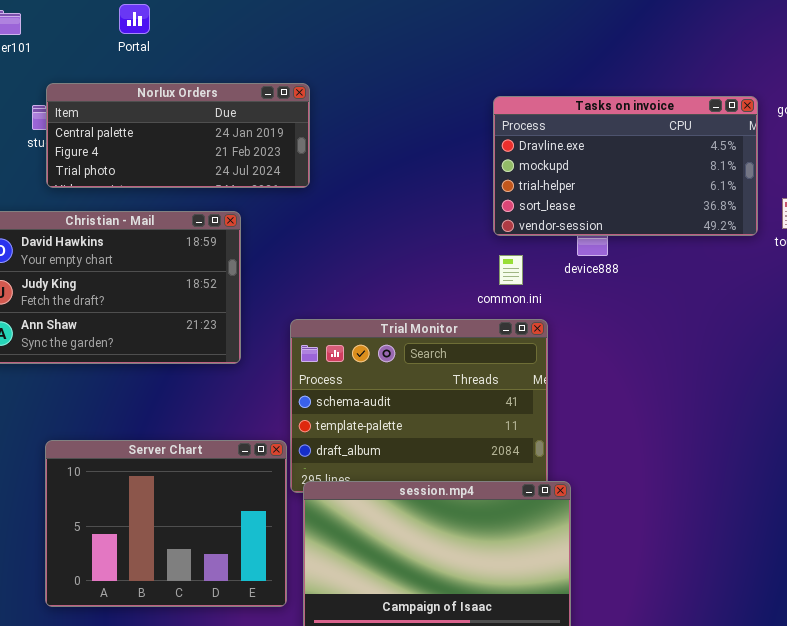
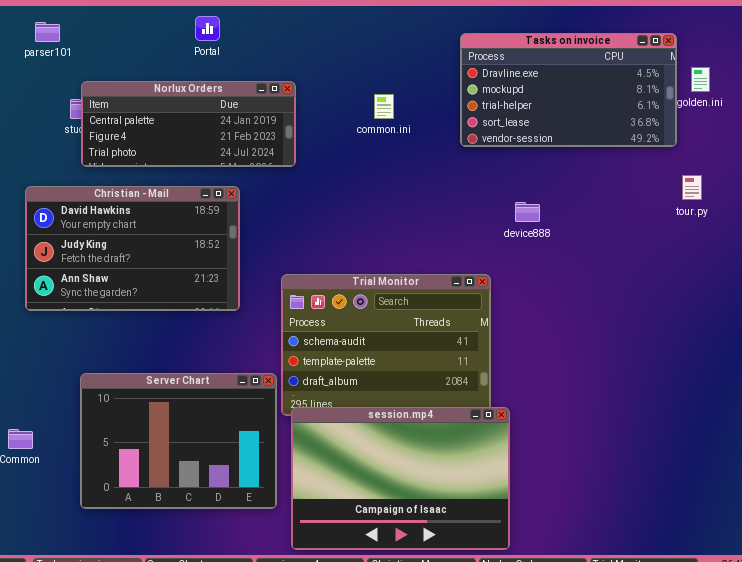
Portal: [119,4,150,34] -> [195,16,220,41], moved
Tasks on invoice: [493,96,758,236] -> [460,33,677,147], moved
common.ini: [499,255,523,285] -> [374,94,394,119], moved

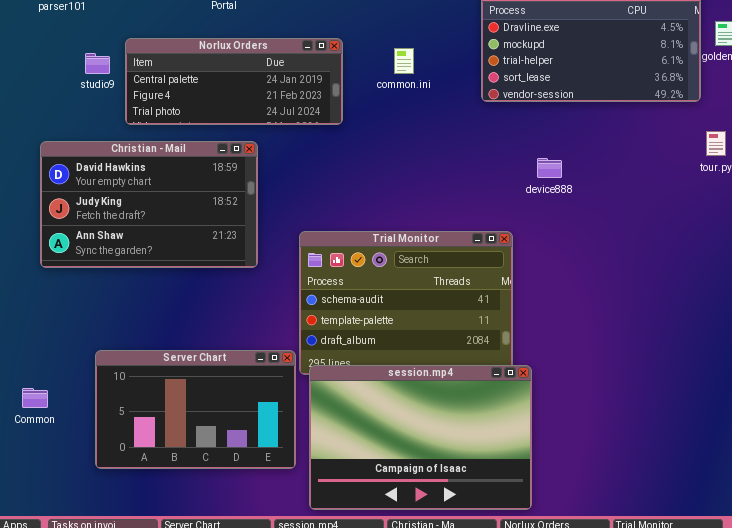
Norlux Orders: [81,81,296,167] -> [125,38,343,125], moved
Server Chart: [80,373,277,509] -> [95,350,296,469], resized

